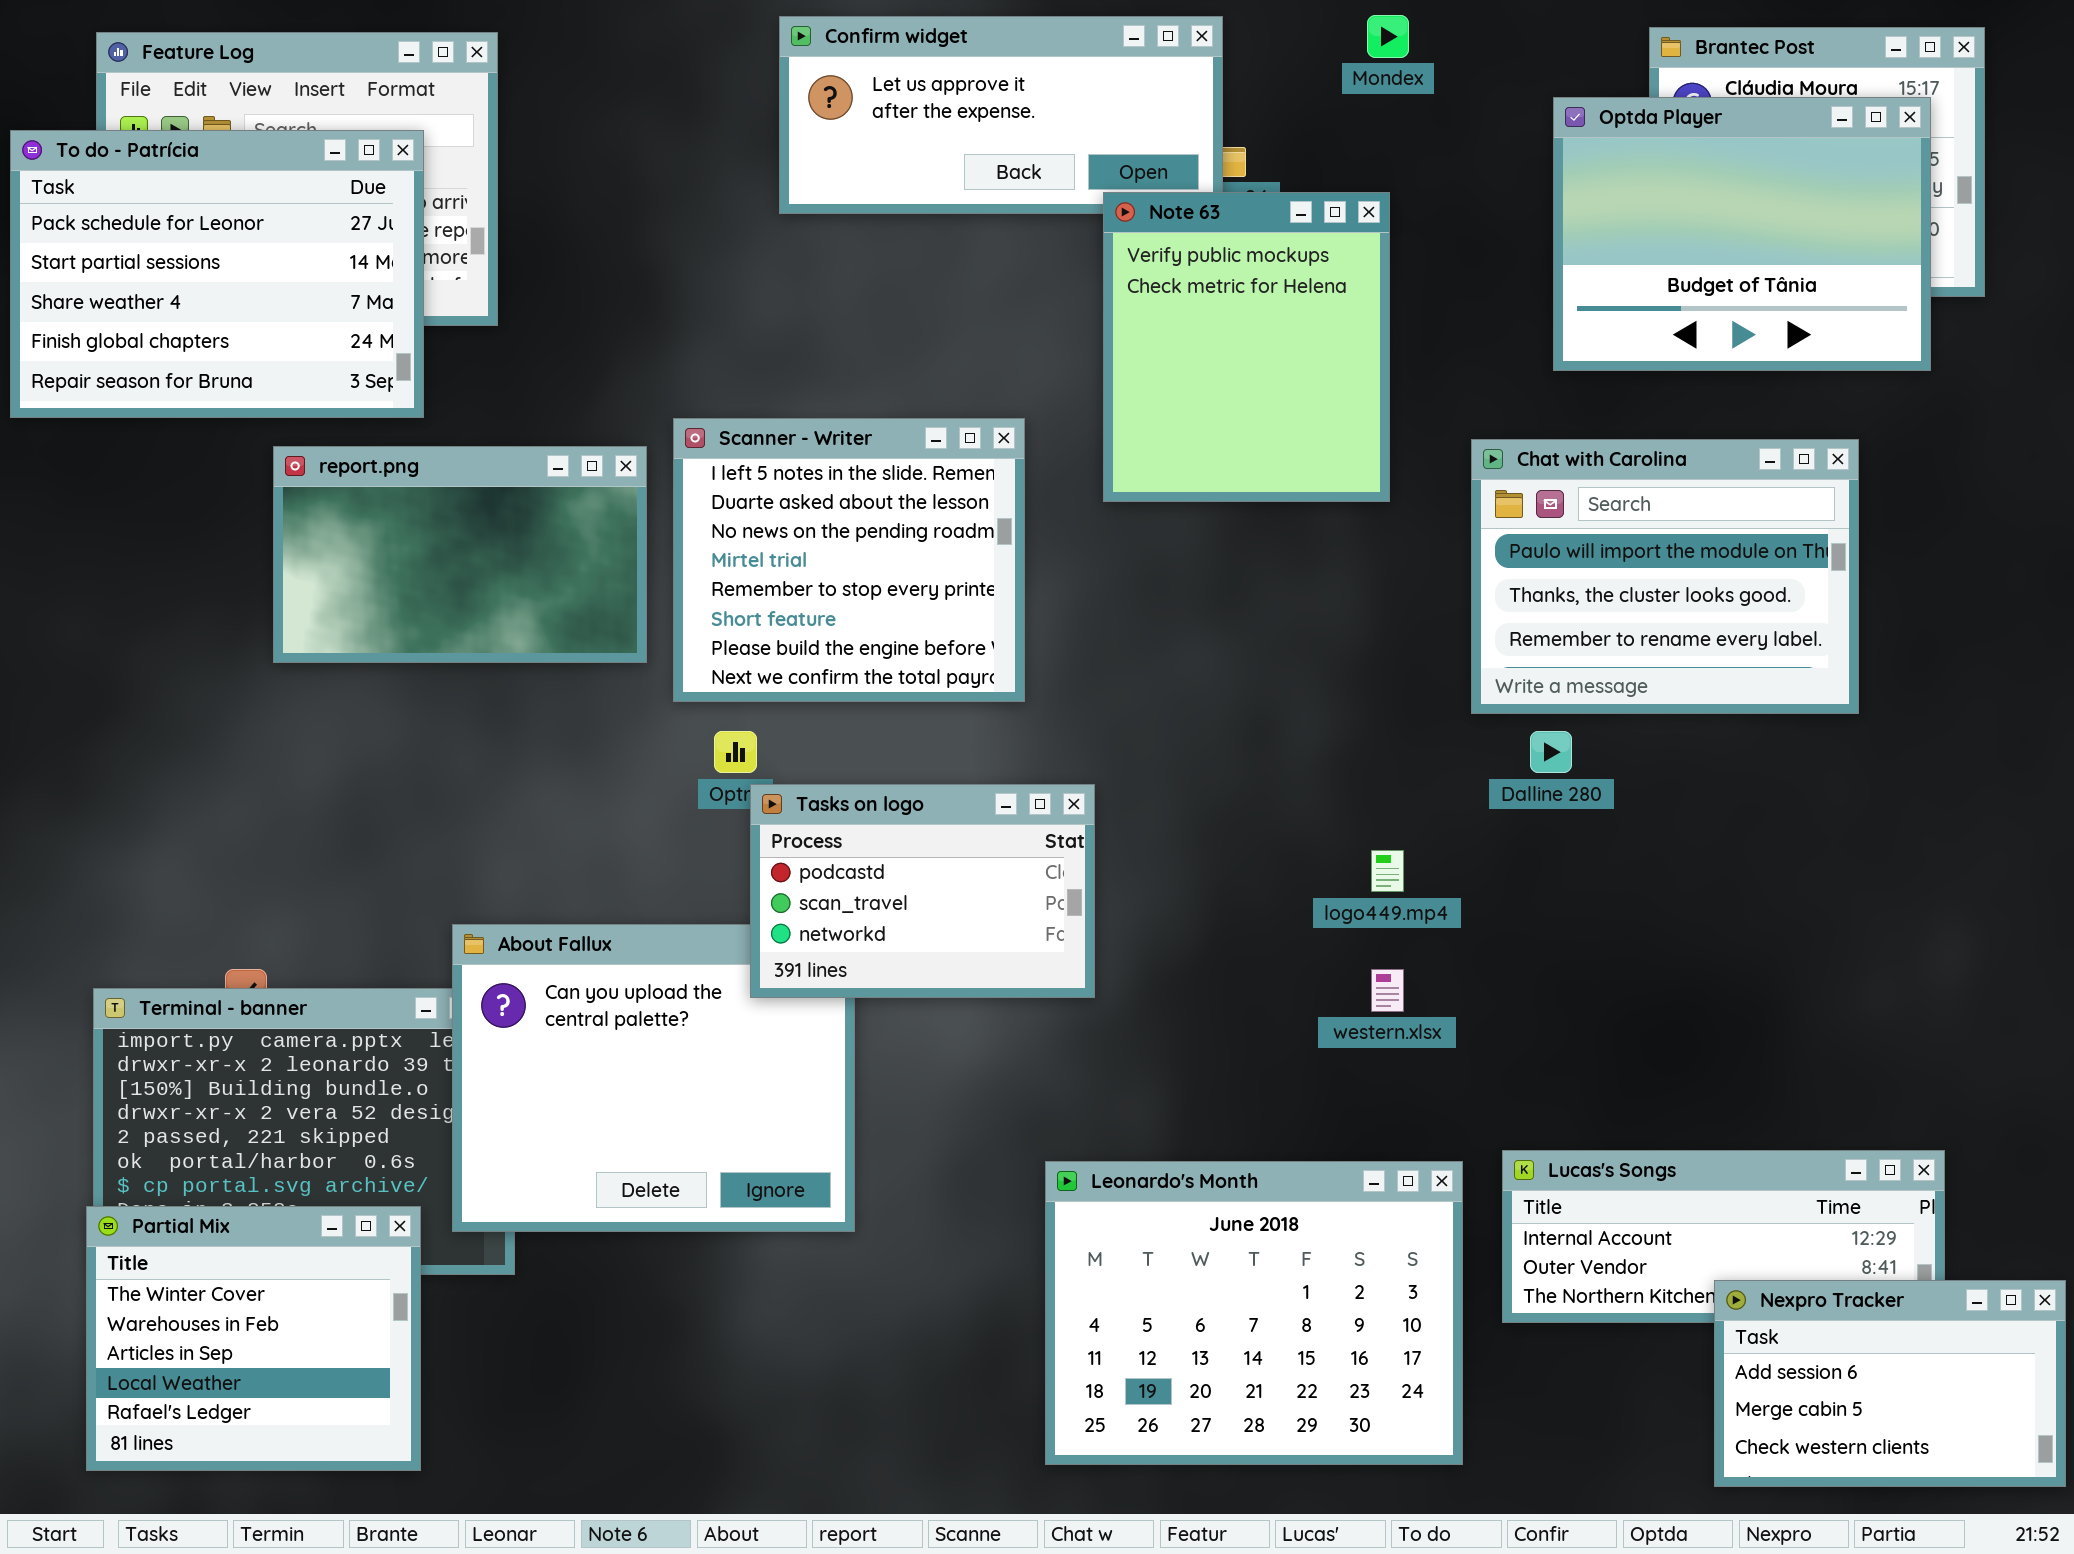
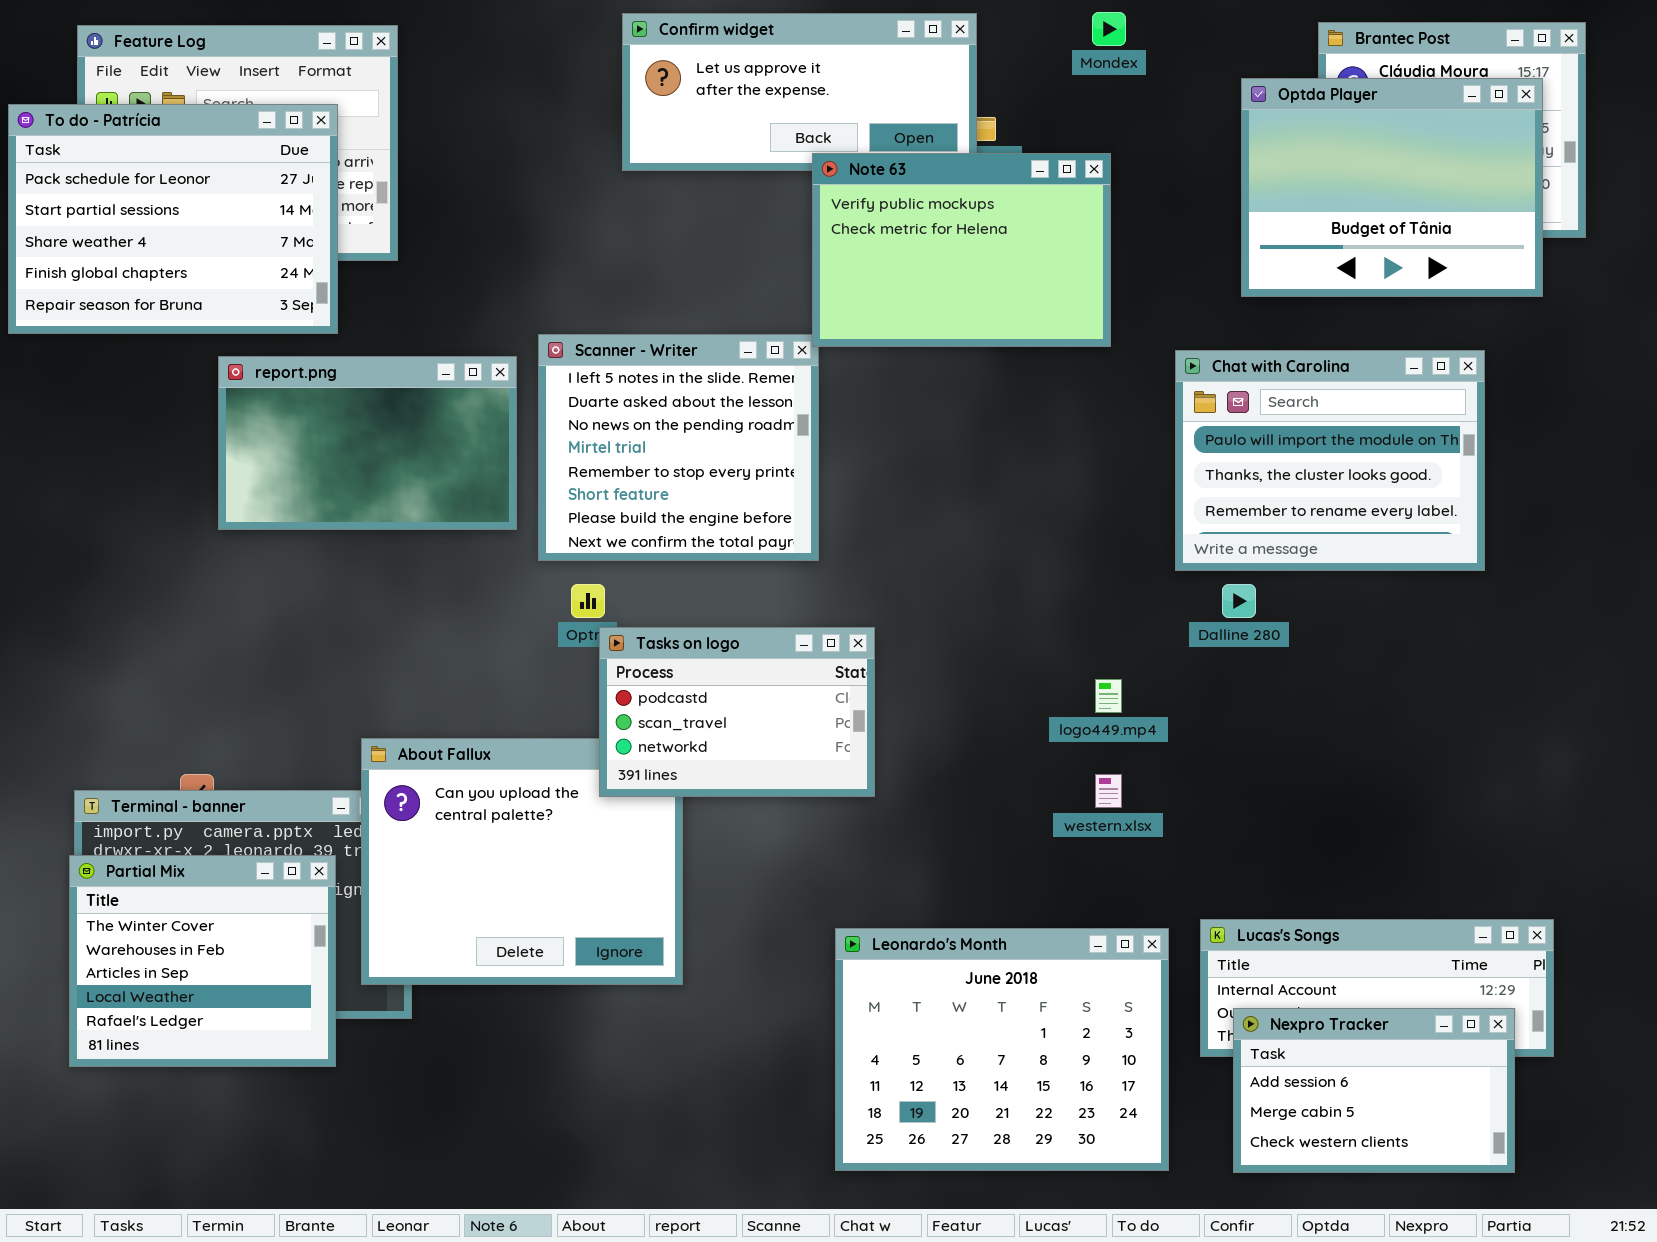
Note 63: [1103,192,1390,502] -> [812,153,1111,347], resized
Partial Mix: [86,1206,421,1471] -> [69,855,336,1067], moved
Nexpro Tracker: [1714,1280,2066,1487] -> [1233,1008,1515,1173], moved

